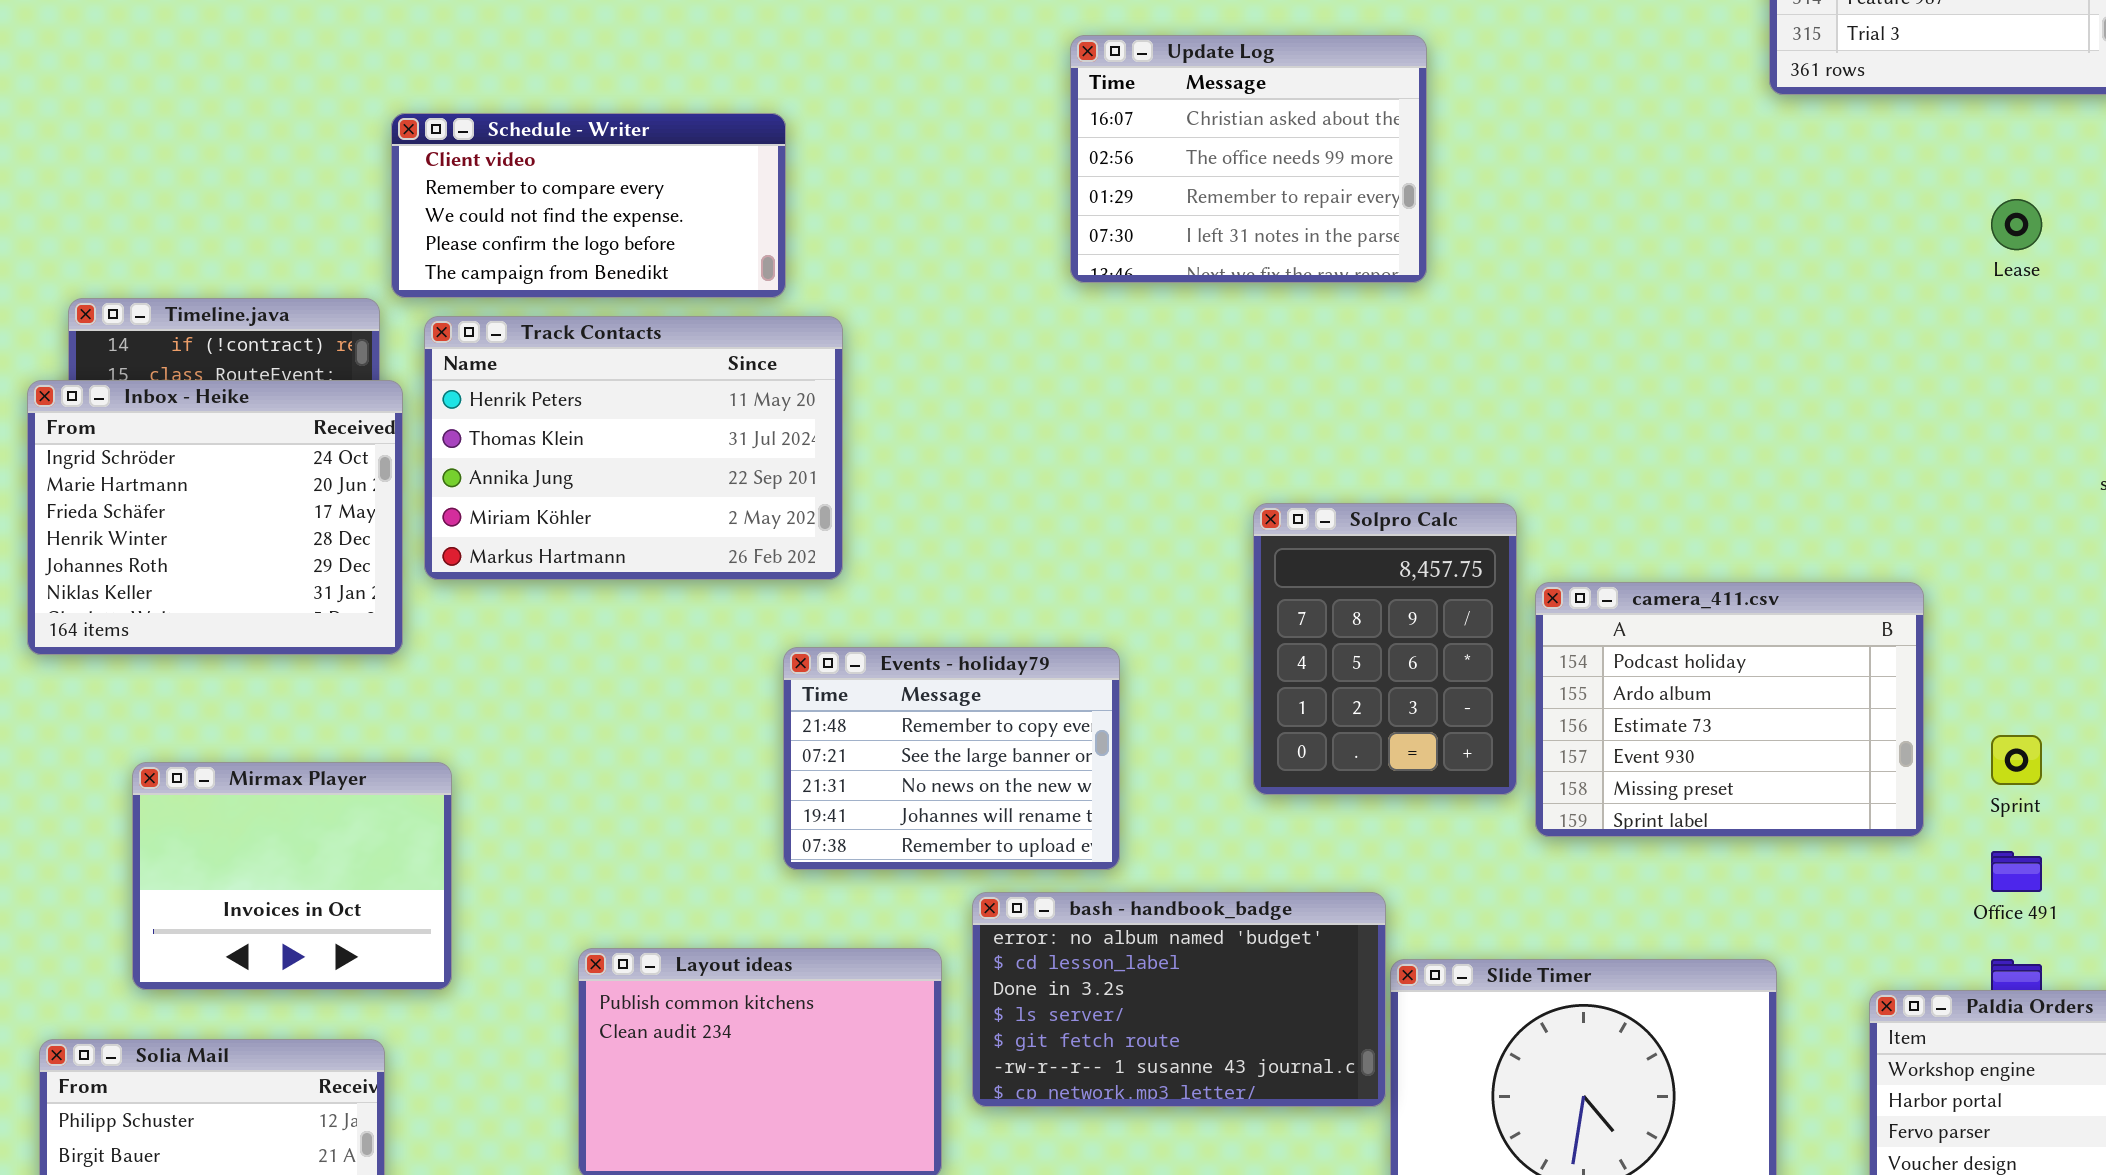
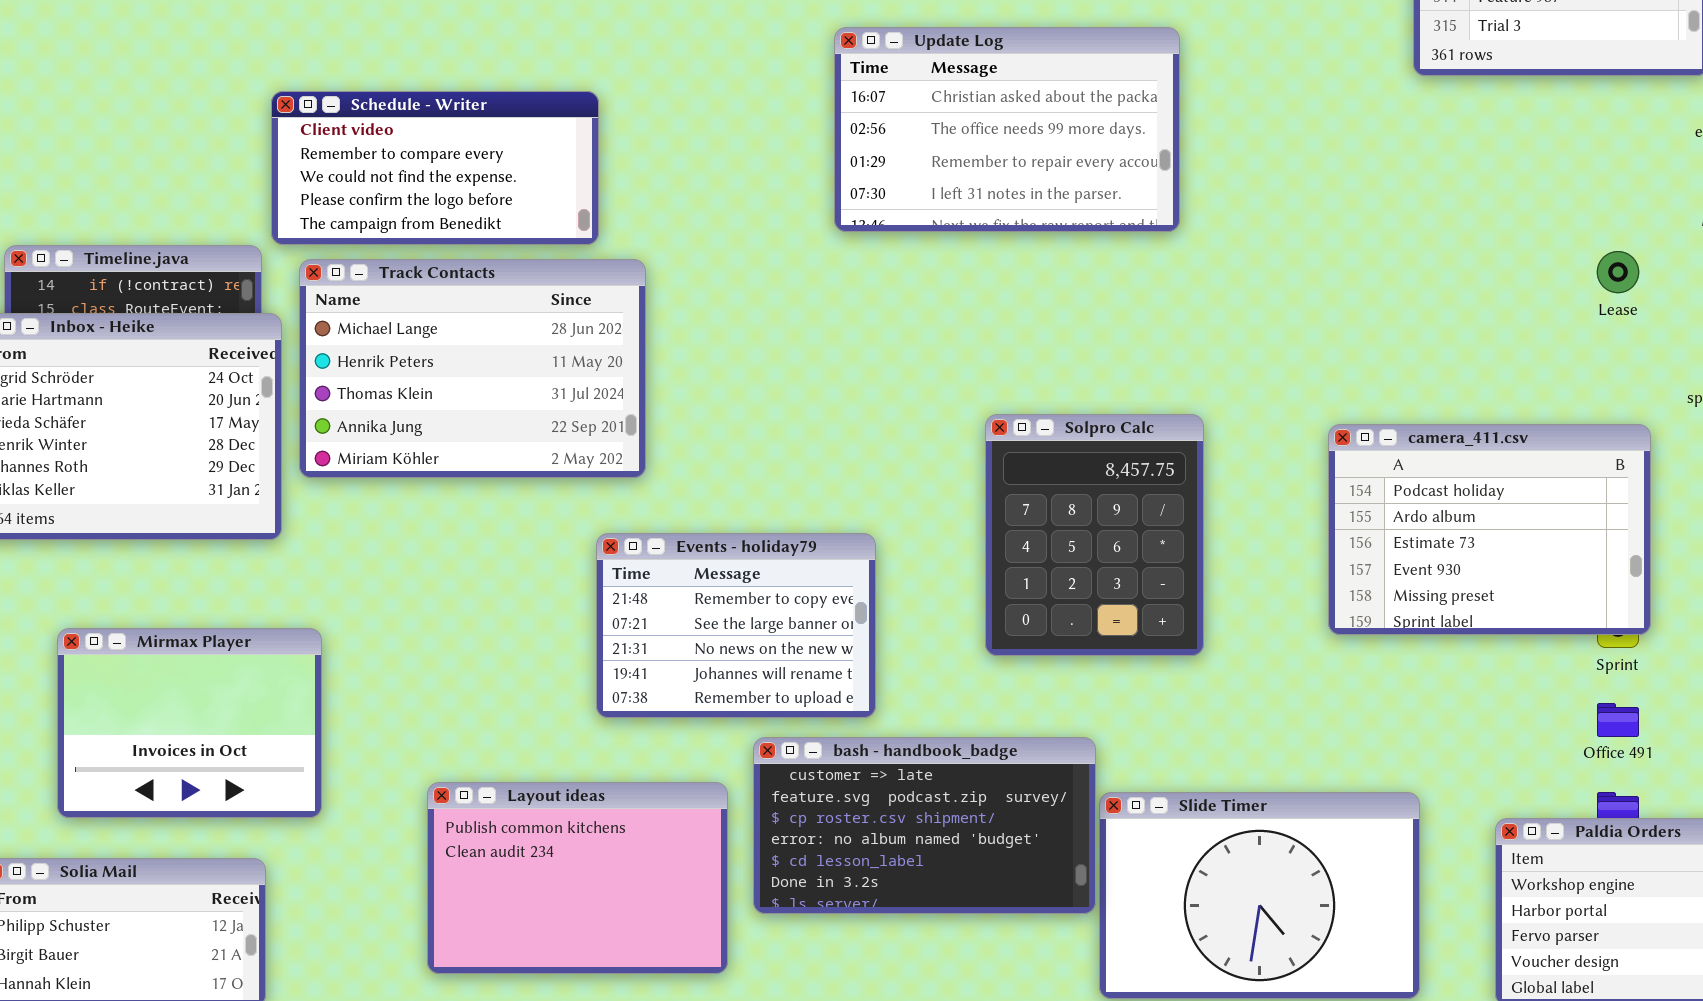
Update Log: [1070,35,1427,283] -> [834,27,1180,232], resized
Lease: [1991,199,2042,250] -> [1597,251,1639,293], moved
Track Contacts: [424,316,843,580] -> [299,259,646,478], scrolled up 1 row
camera_411.csv: [1535,582,1924,837] -> [1328,424,1651,635], moved
bash - handbook_badge: [972,892,1386,1107] -> [753,737,1096,914], scrolled up 3 rows

